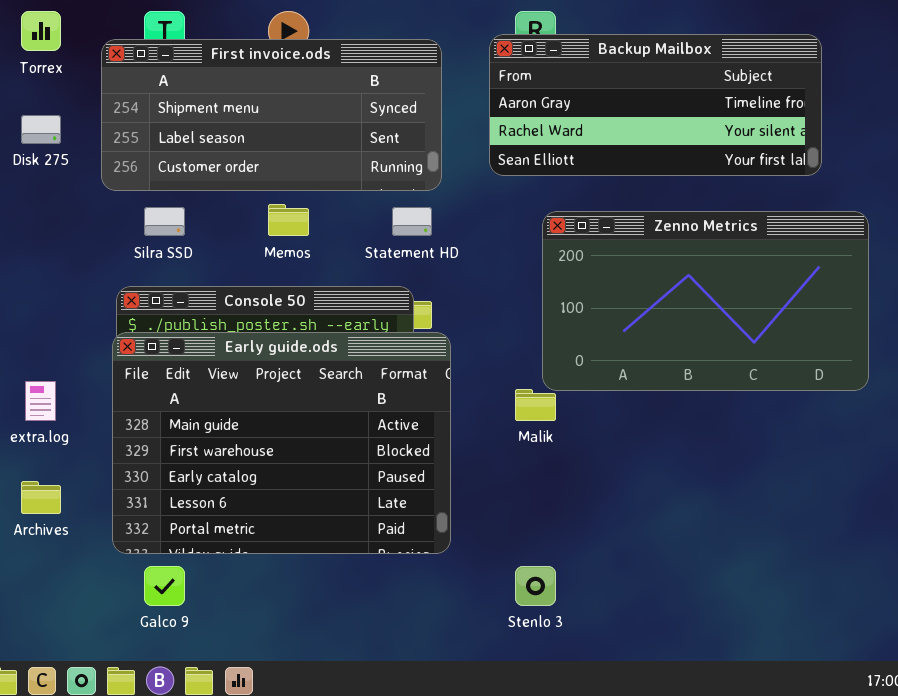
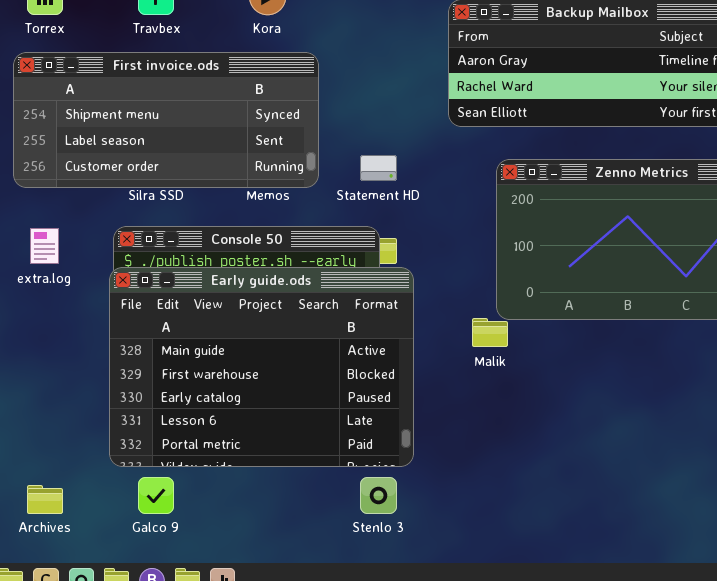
First invoice.ods: [101,39,442,191] -> [13,52,319,188], moved
extra.log: [25,381,56,421] -> [30,228,59,264], moved
Archives: [21,481,61,514] -> [27,485,63,514], moved
Stenlo 3: [515,566,556,606] -> [360,477,397,514], moved

